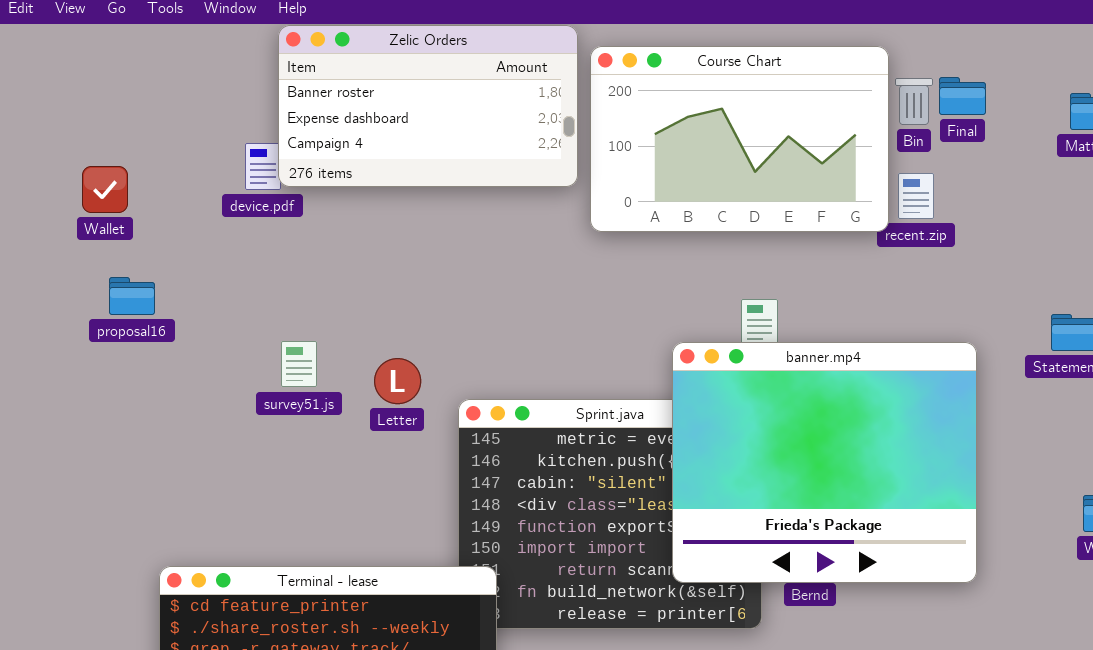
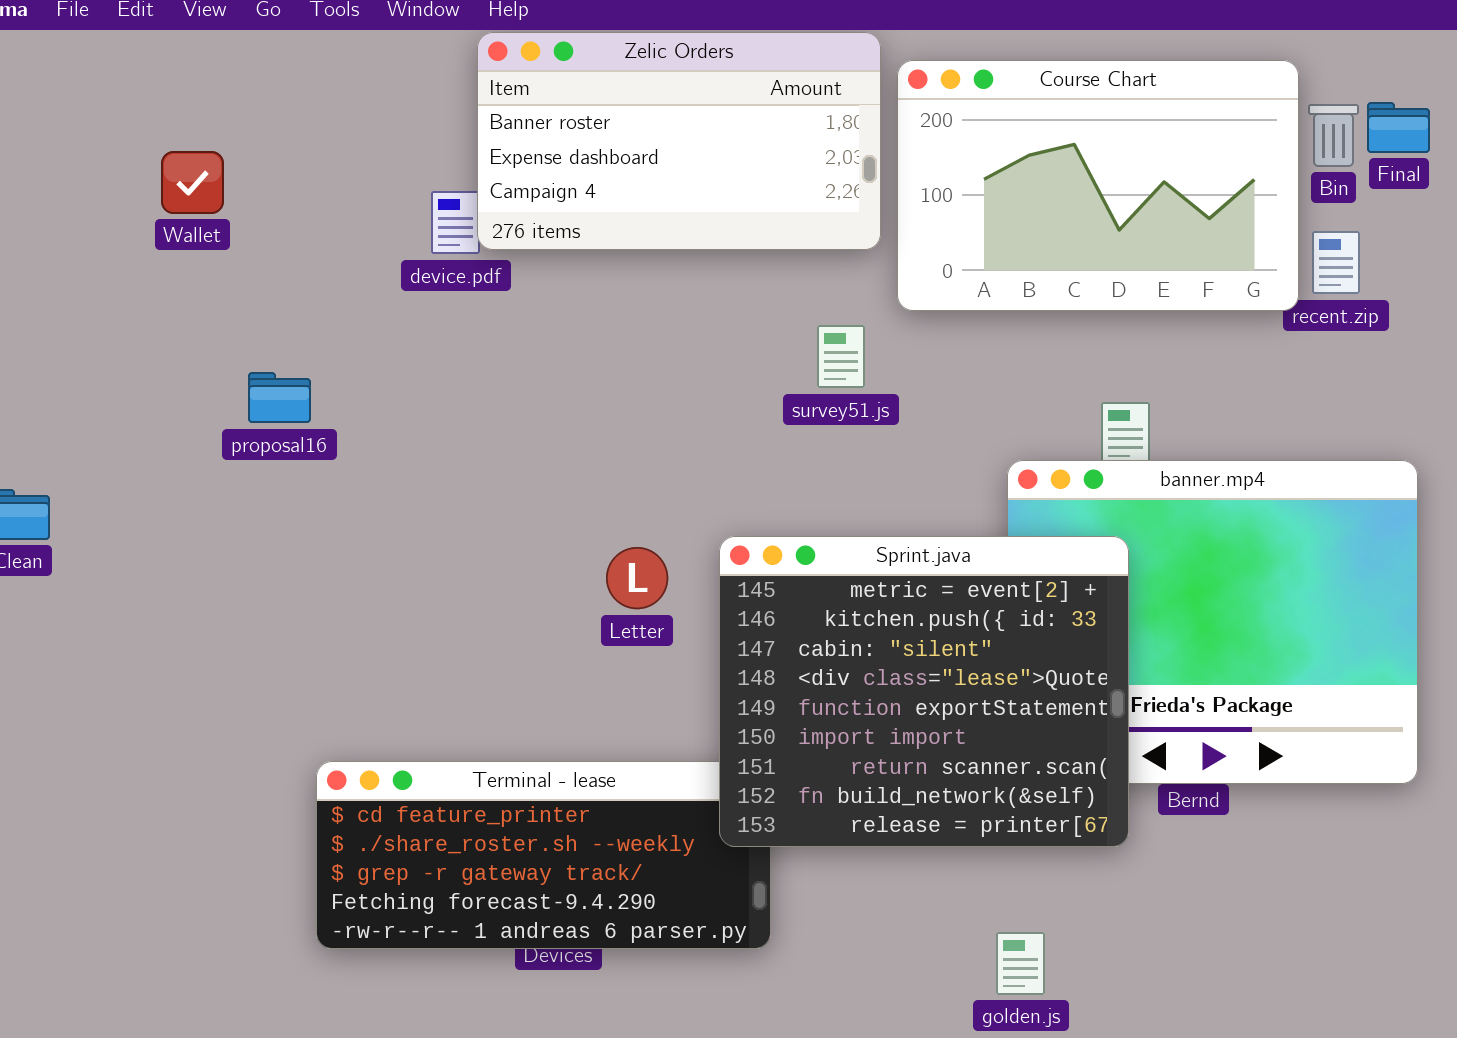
Wallet: [82,166,128,213] -> [161,151,224,214], moved
survey51.js: [281,341,317,387] -> [817,325,865,388], moved
Letter: [374,358,421,404] -> [606,547,668,609], moved
Sprint.java: [458,399,762,629] -> [719,536,1129,847], raised

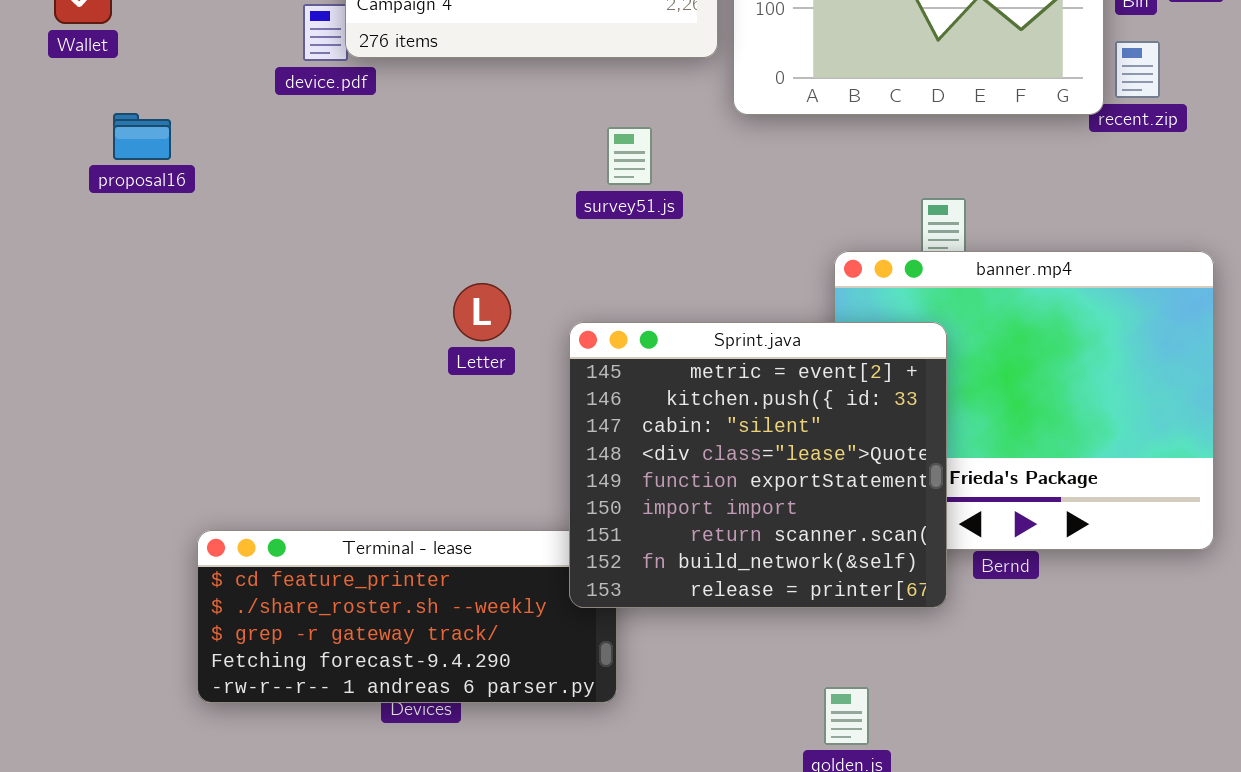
survey51.js: [817,325,865,388] -> [607,127,652,185], moved
proposal16: [248,372,311,423] -> [113,113,171,160], moved
Letter: [606,547,668,609] -> [453,283,511,341], moved

